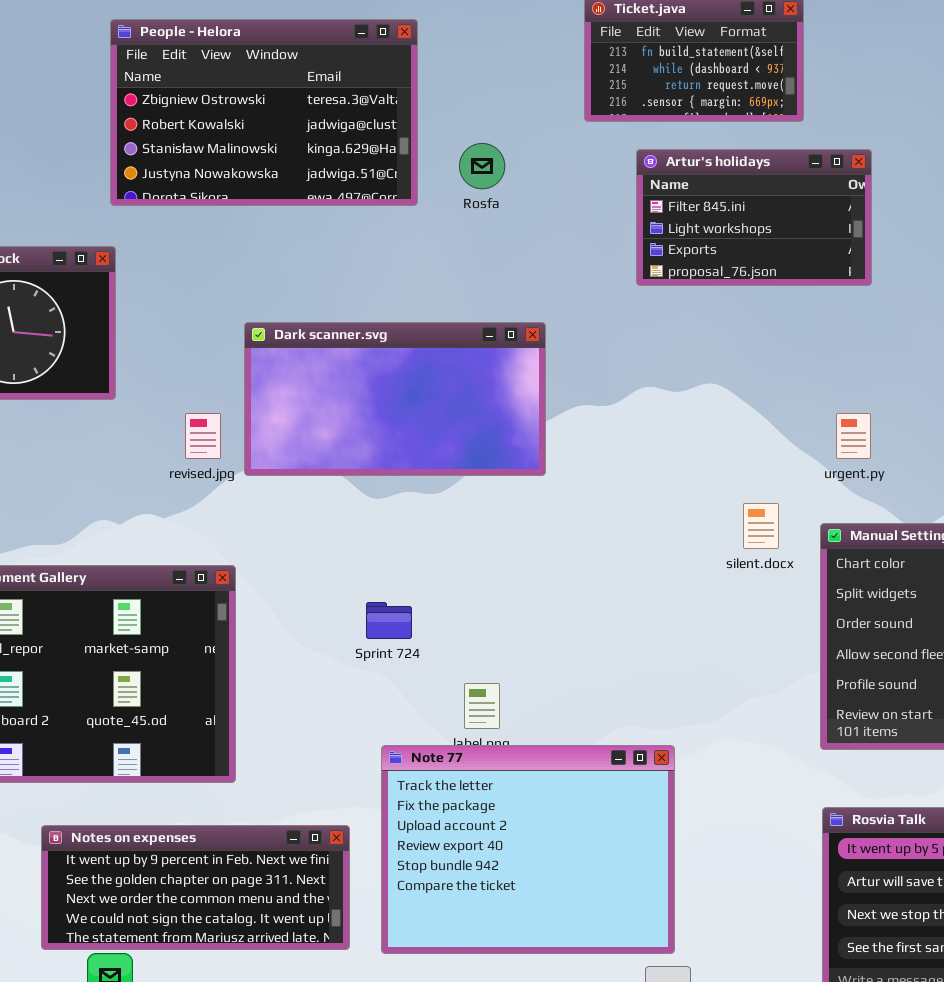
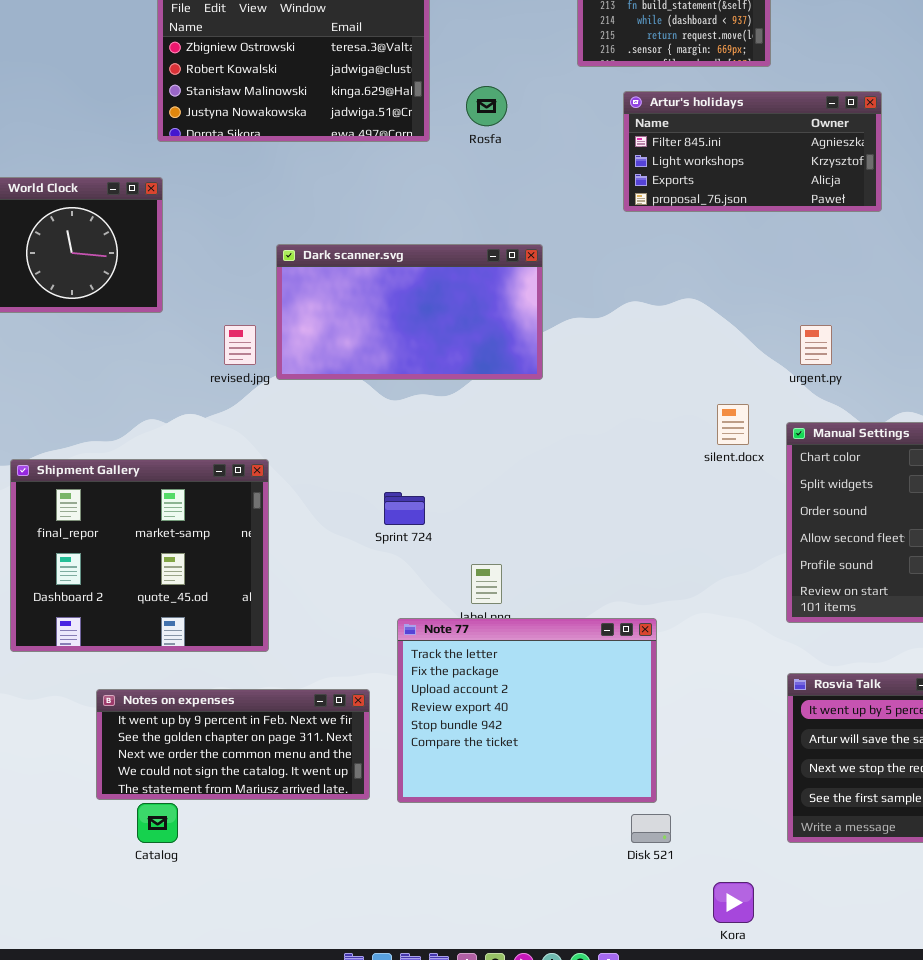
Artur's holidays: [636,149,872,286] -> [623,91,882,212], resized

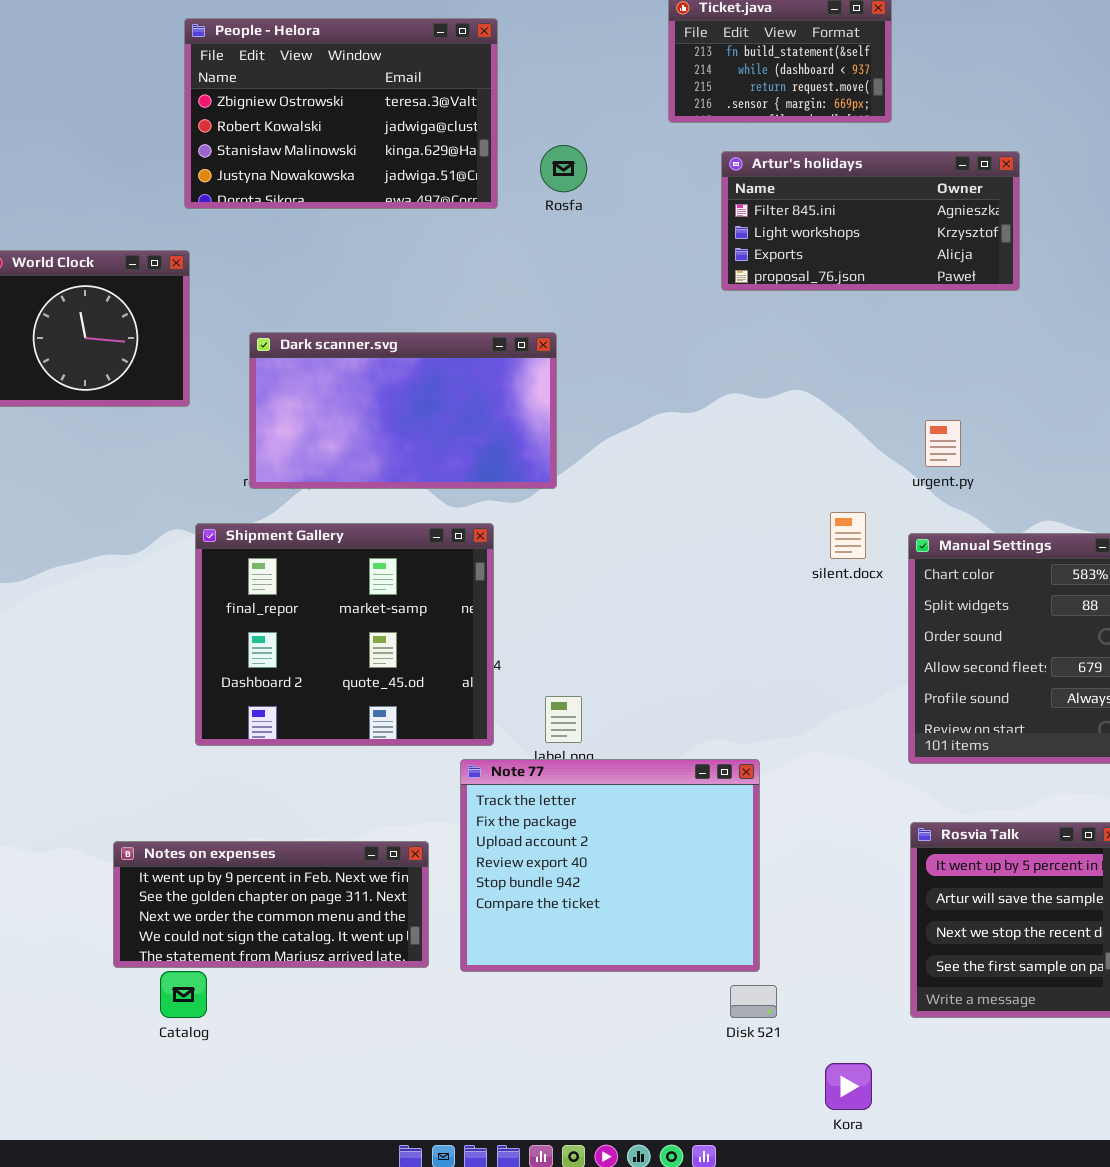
Dark scanner.svg: [276,244,543,380] -> [249,332,557,489], moved
Shipment Gallery: [10,459,269,652] -> [195,523,494,746], moved

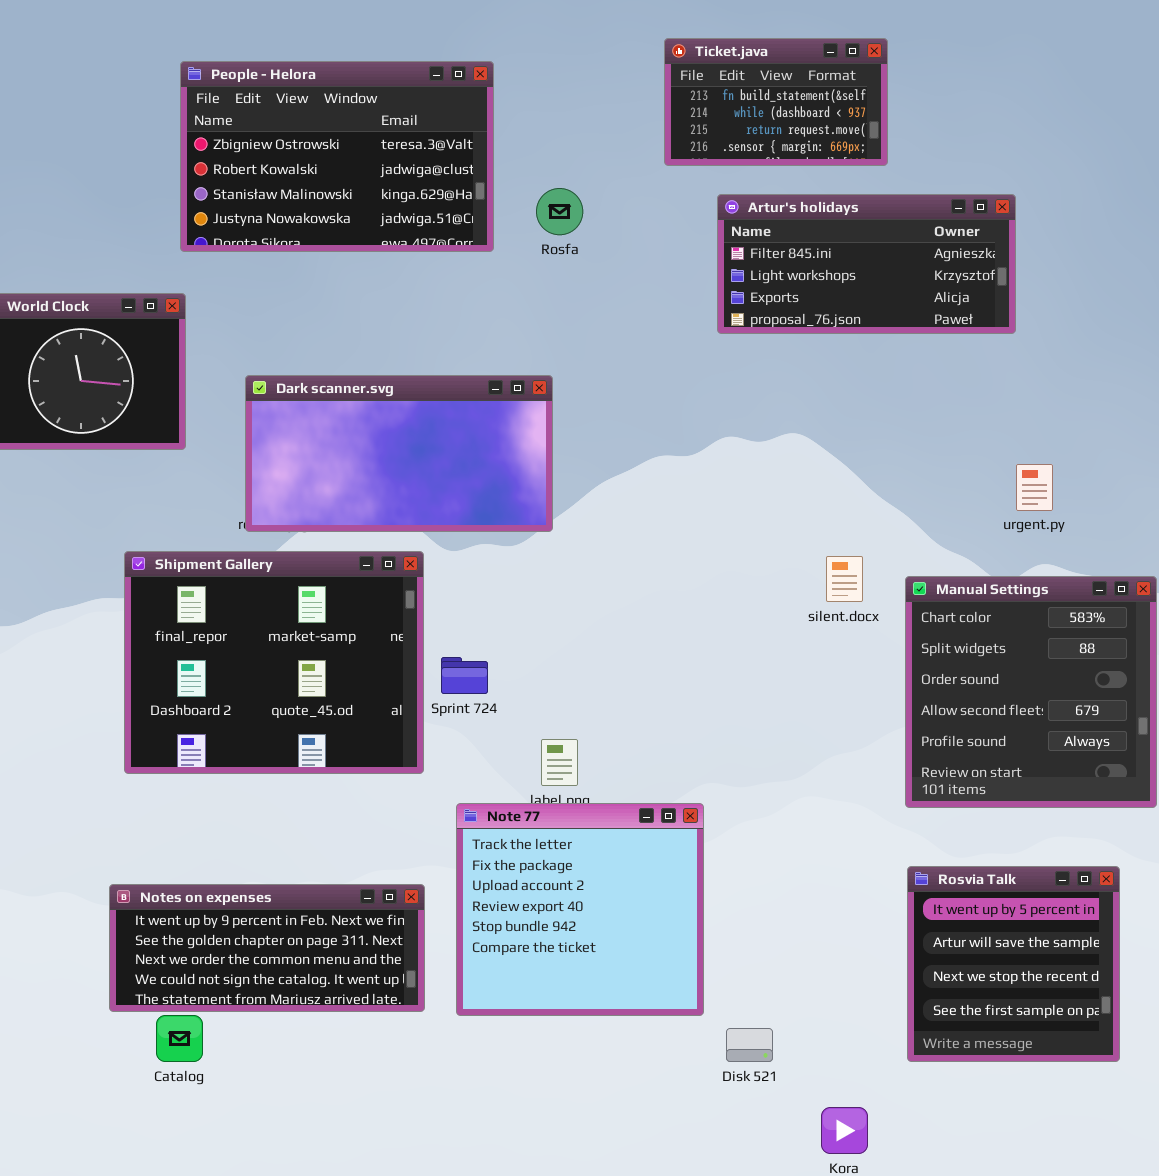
urgent.py: [925,420,961,467] -> [1016,464,1053,511], moved
Shipment Gallery: [195,523,494,746] -> [124,551,424,774], moved
Note 77: [460,759,760,972] -> [456,803,704,1016], resized

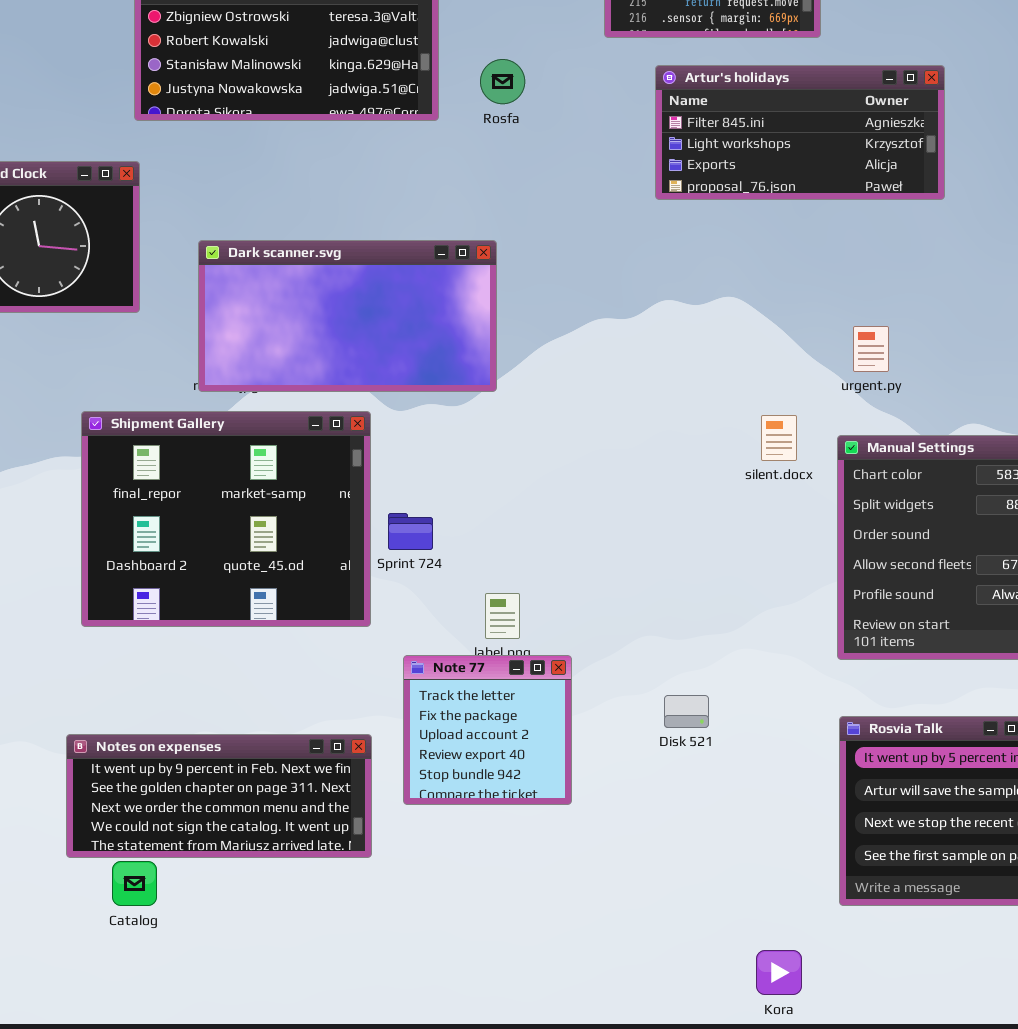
urgent.py: [1016,464,1053,511] -> [853,326,889,372], moved
Note 77: [456,803,704,1016] -> [403,655,572,805], resized
Disk 521: [726,1028,773,1062] -> [664,695,709,728], moved

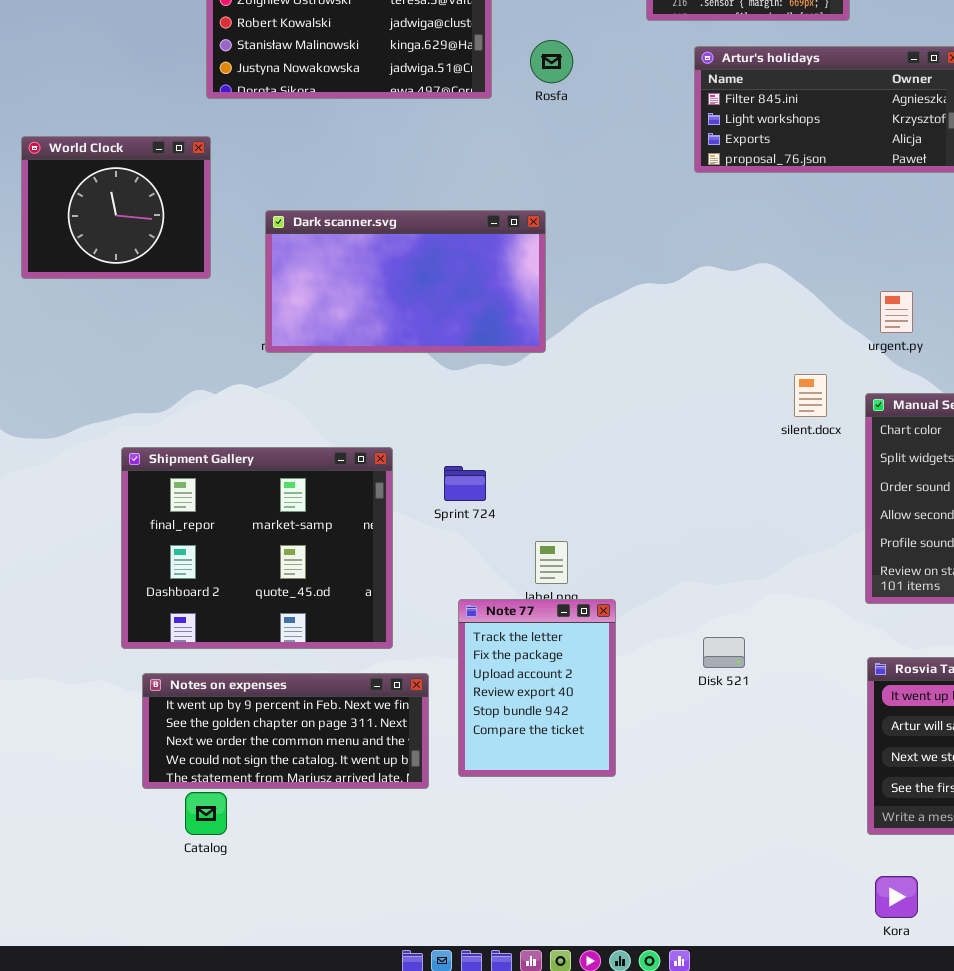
Shipment Gallery: [81,411,371,627] -> [121,447,393,649], moved
Note 77: [403,655,572,805] -> [458,599,616,777], resized
Kora: [756,950,802,995] -> [875,876,918,918], moved

